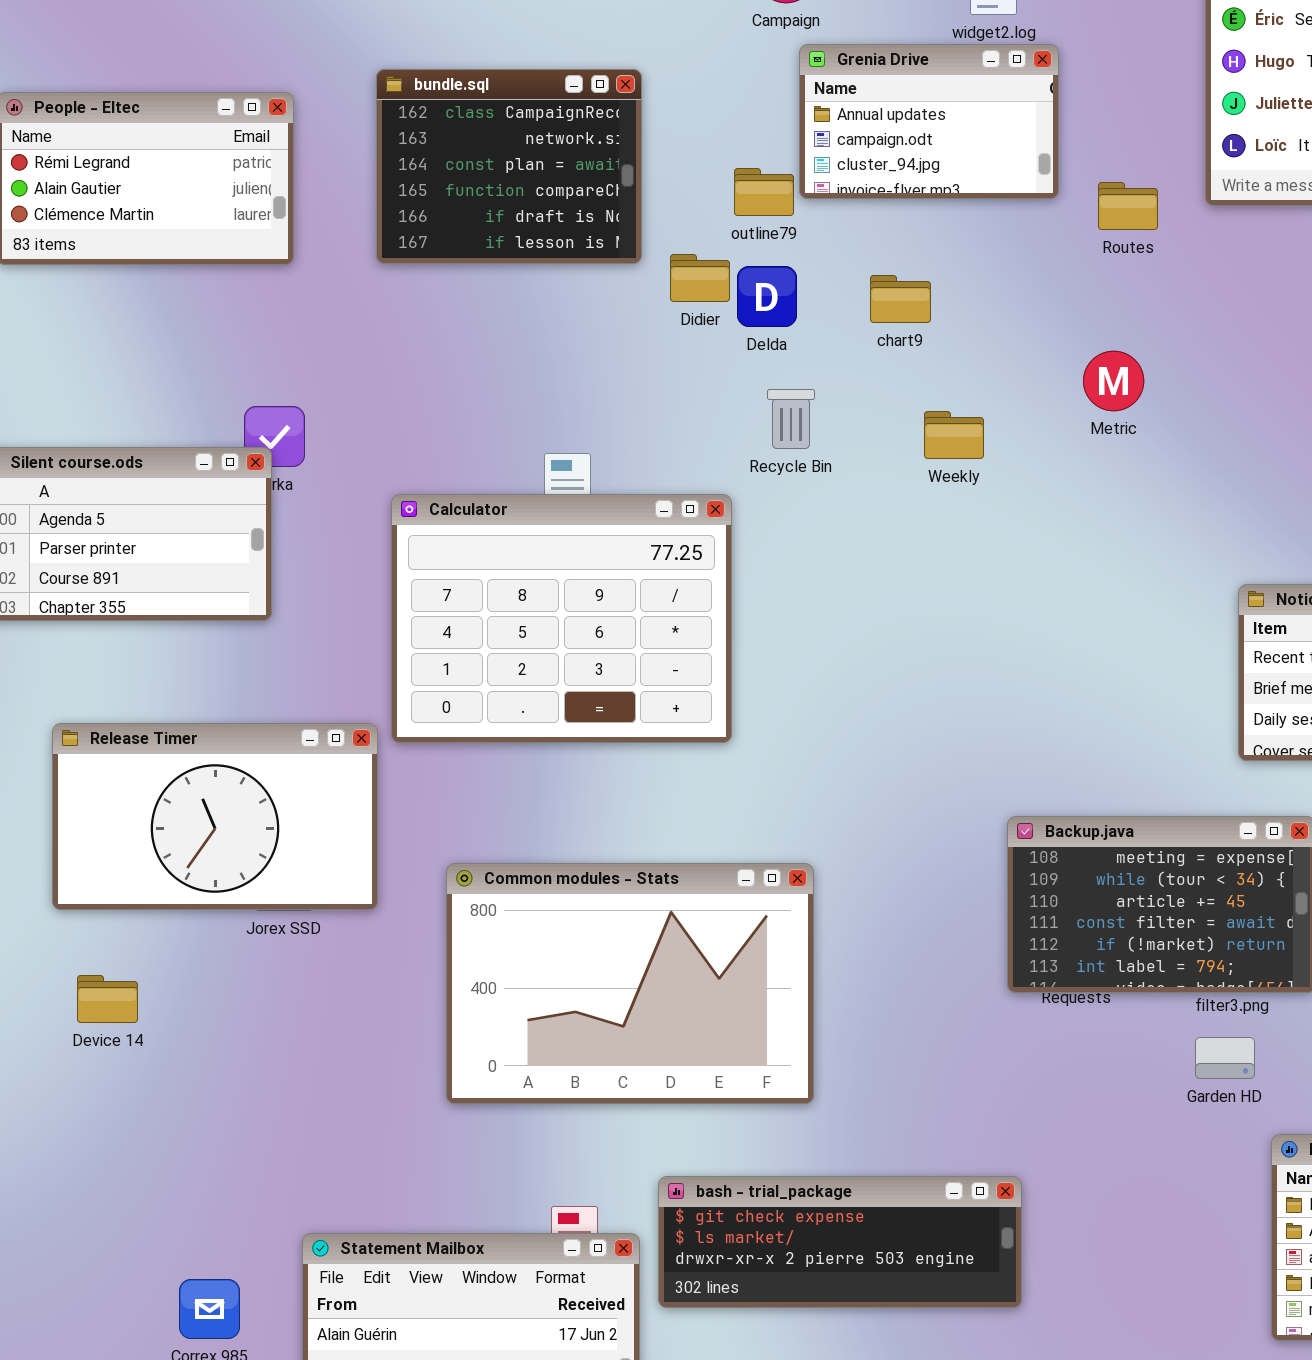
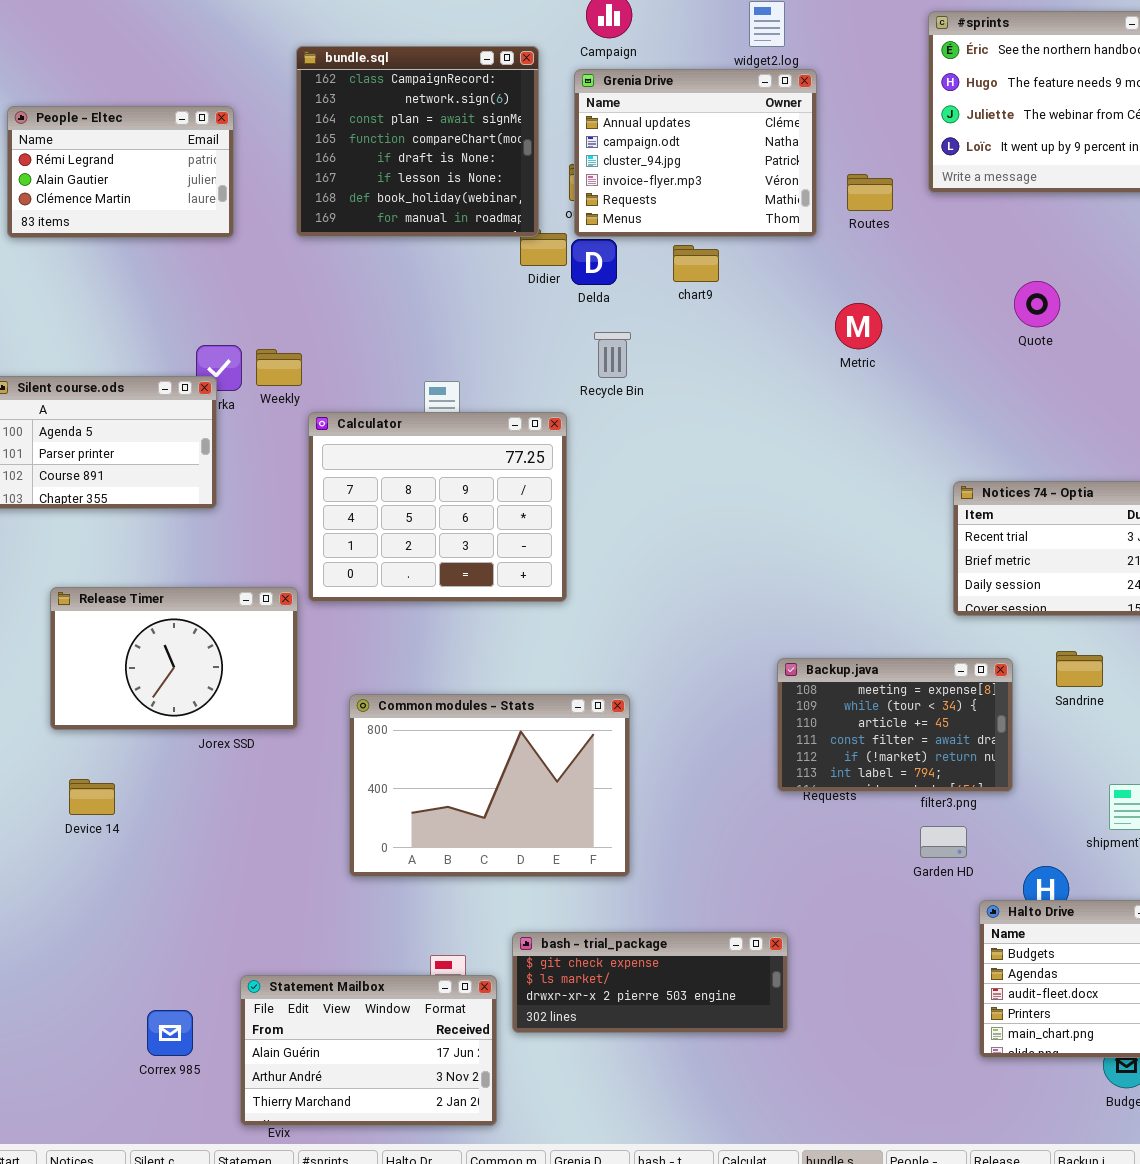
Grenia Drive: [799,44,1059,199] -> [574,69,817,237], resized
bundle.sql: [376,69,642,264] -> [296,46,539,237], resized
Weekly: [924,411,984,459] -> [256,349,302,386], moved

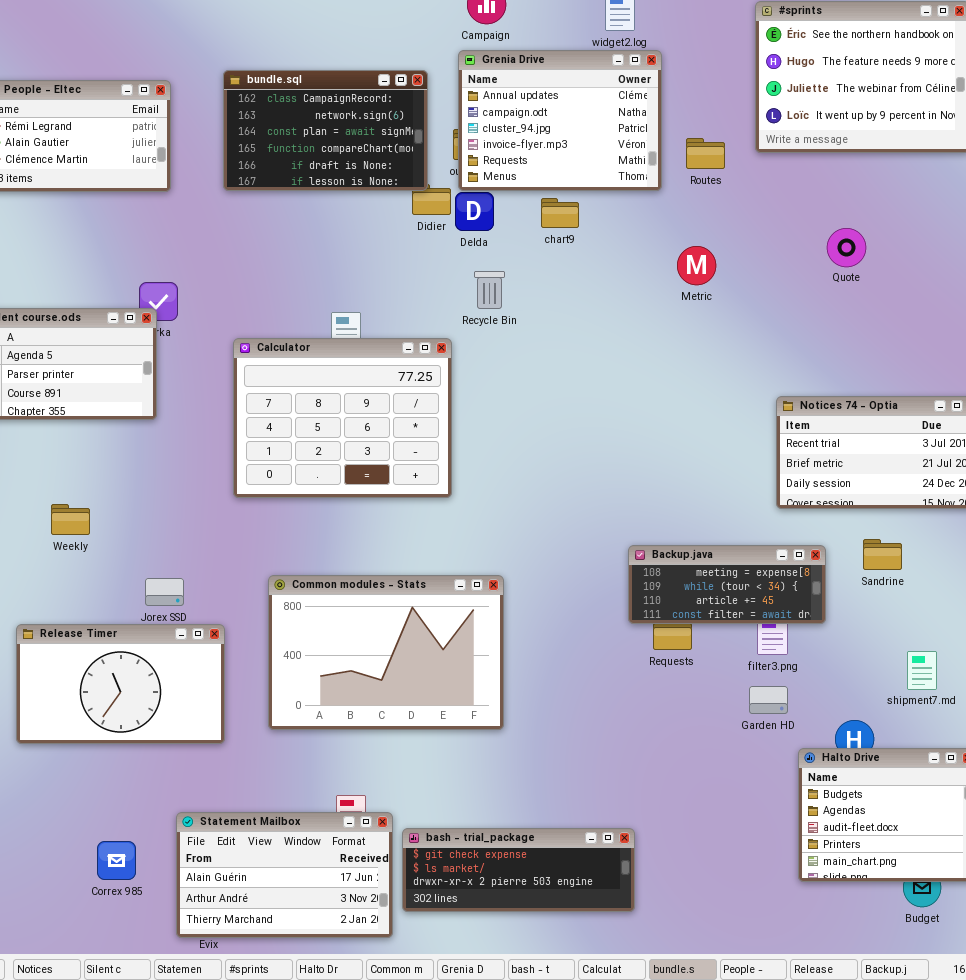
bundle.sql: [296,46,539,237] -> [223,70,428,191], resized
Weekly: [256,349,302,386] -> [51,504,90,535], moved
Release Timer: [50,587,298,730] -> [16,624,225,744], moved
Backup.java: [777,658,1013,792] -> [628,545,826,624], resized
bash - trial_package: [512,932,788,1033] -> [402,828,635,912], moved

